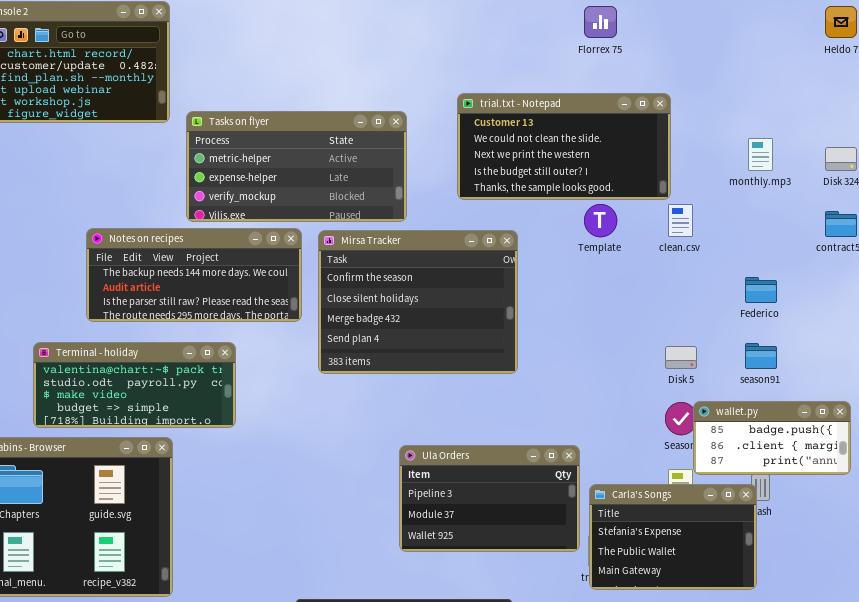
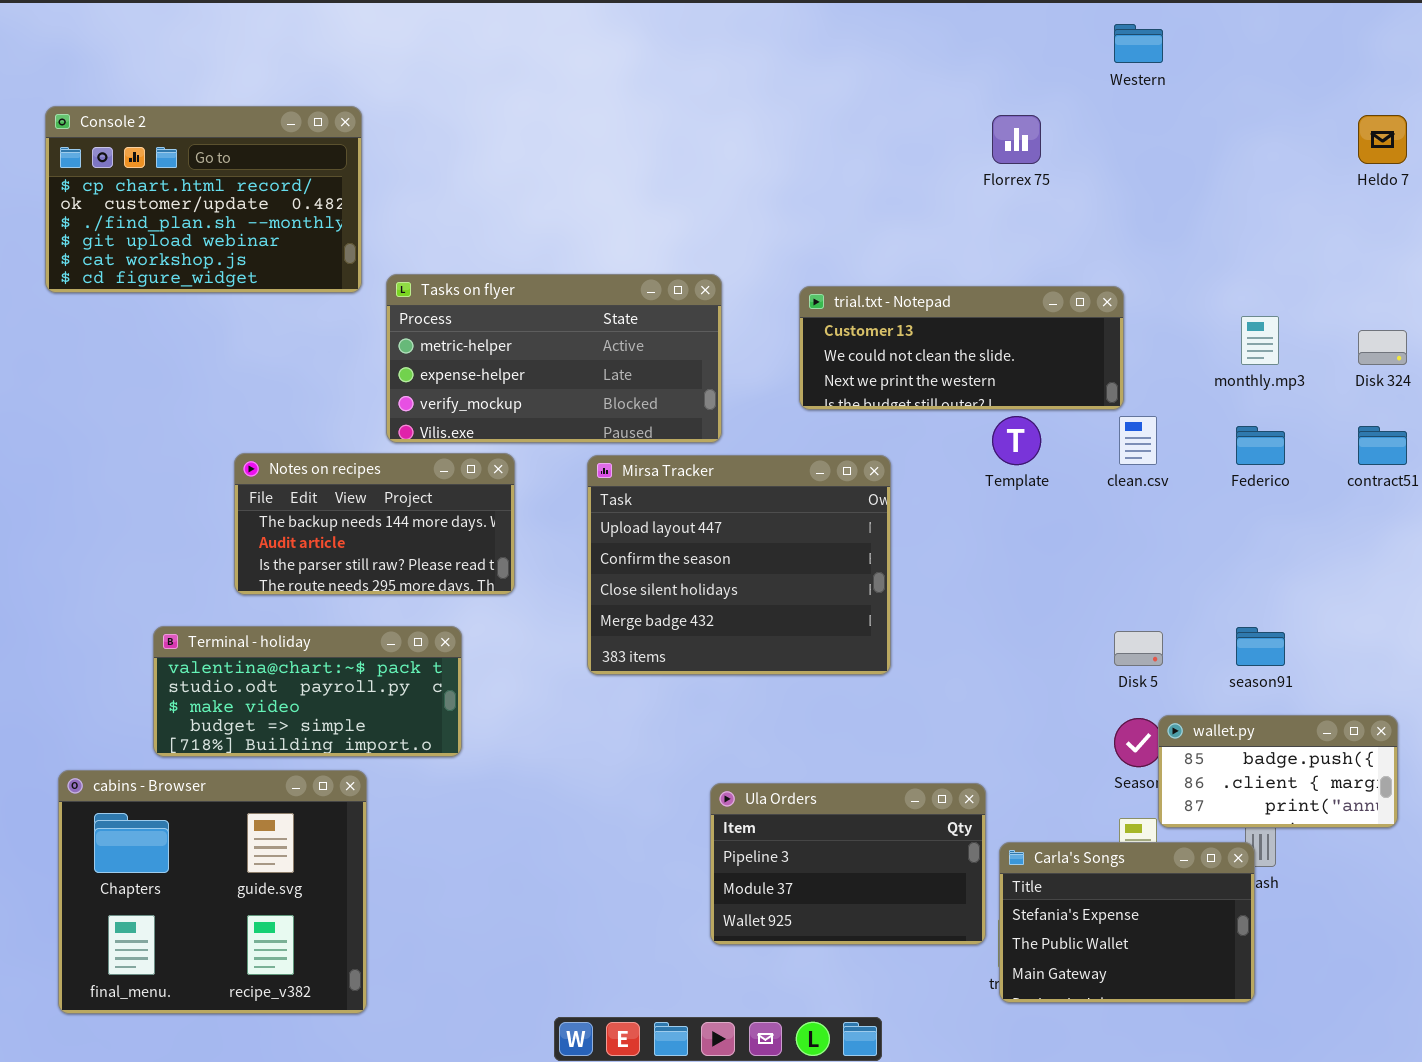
trial.txt - Notepad: [457,93,671,200] -> [799,286,1124,410], resized
Notes on recipes: [86,228,302,322] -> [234,453,515,595], resized
Mirsa Tracker: [318,230,518,374] -> [587,455,891,675], scrolled up 1 row
Federico: [745,277,777,303] -> [1236,426,1285,465], moved

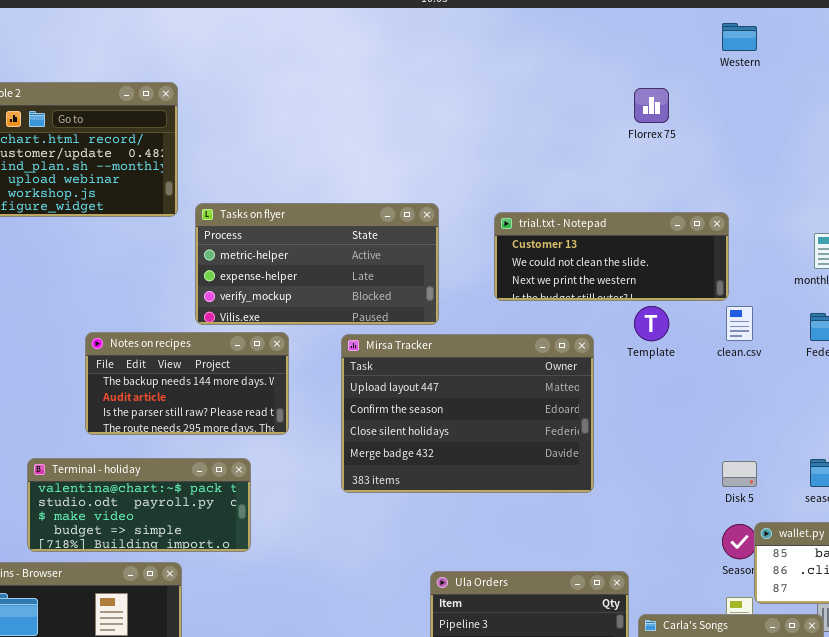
Mirsa Tracker: [587,455,891,675] -> [341,334,594,493], resized

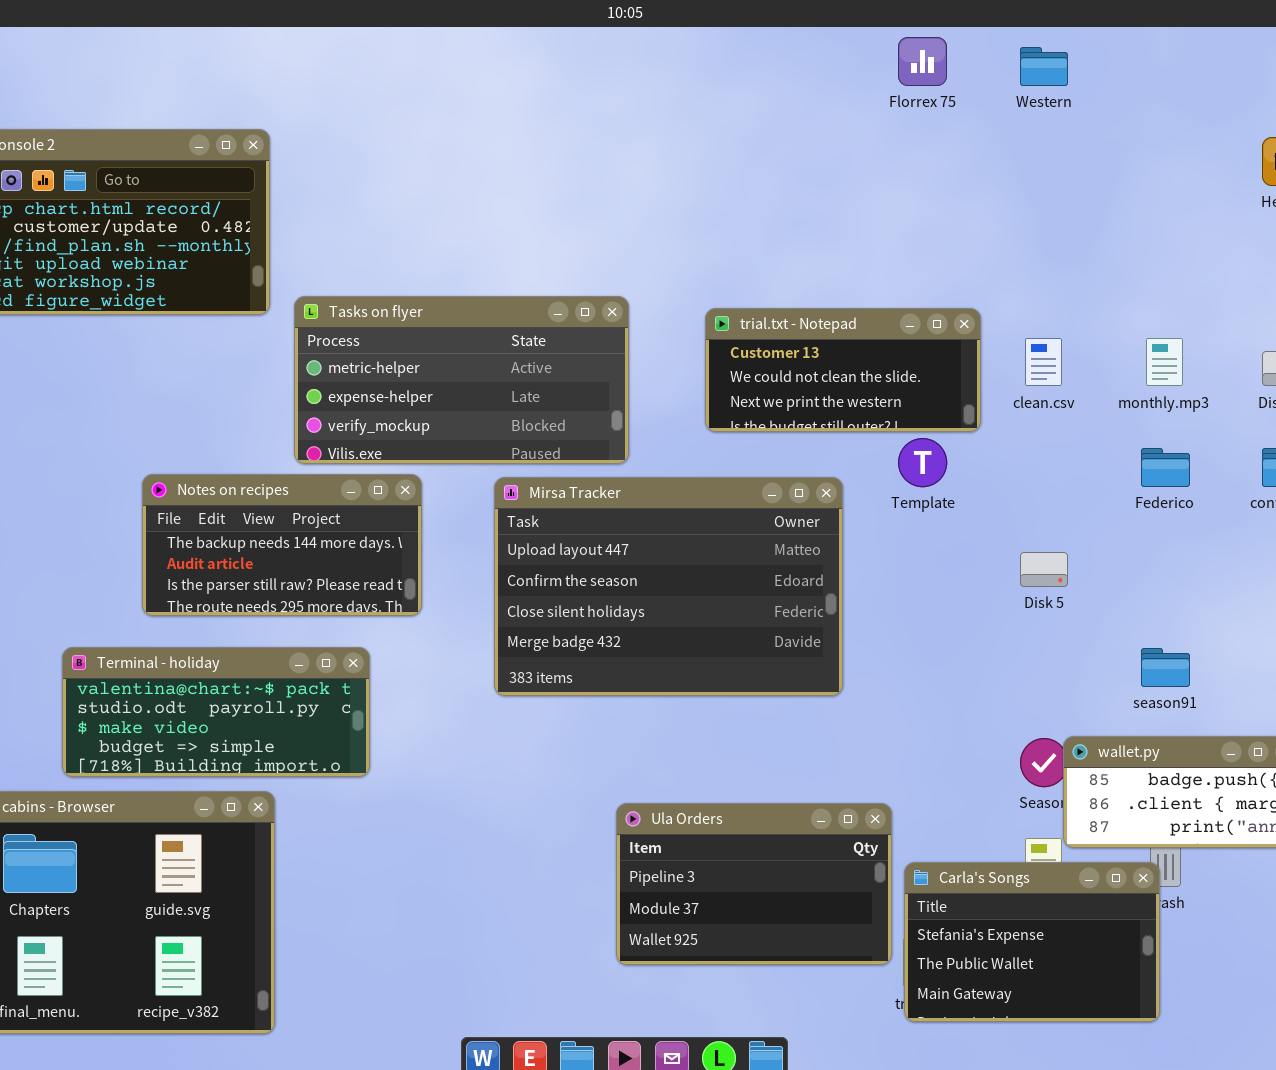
Florrex 75: [634,88,669,123] -> [898,37,947,86], moved
trial.txt - Notepad: [494,212,729,301] -> [705,308,981,432], resized
clean.csv: [726,306,753,341] -> [1025,338,1062,386], moved
Disk 5: [722,461,757,487] -> [1020,552,1068,587], moved

